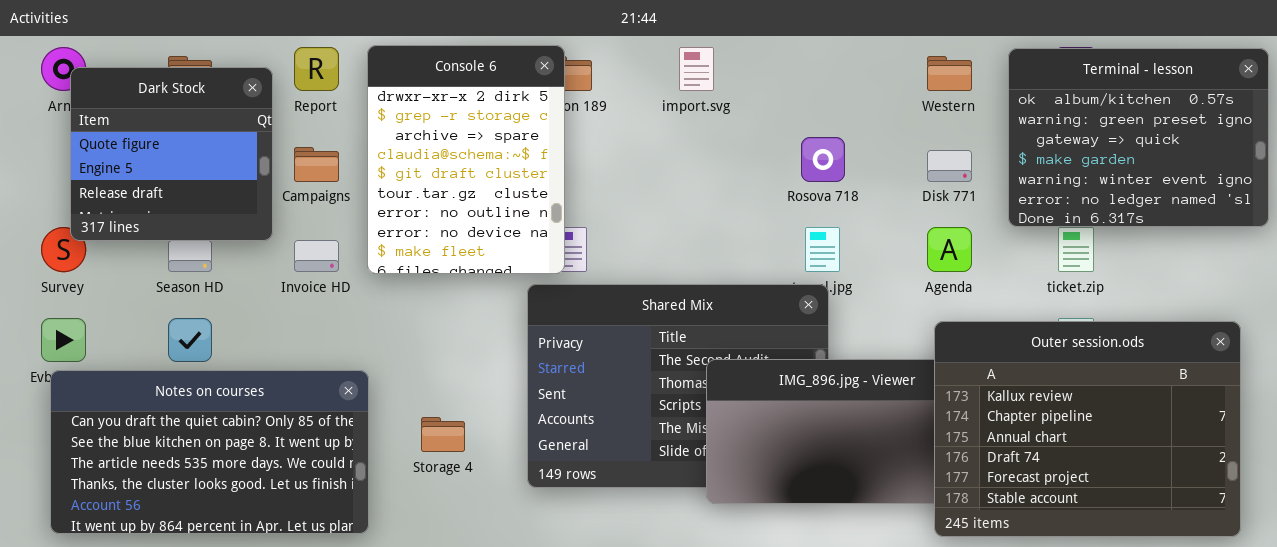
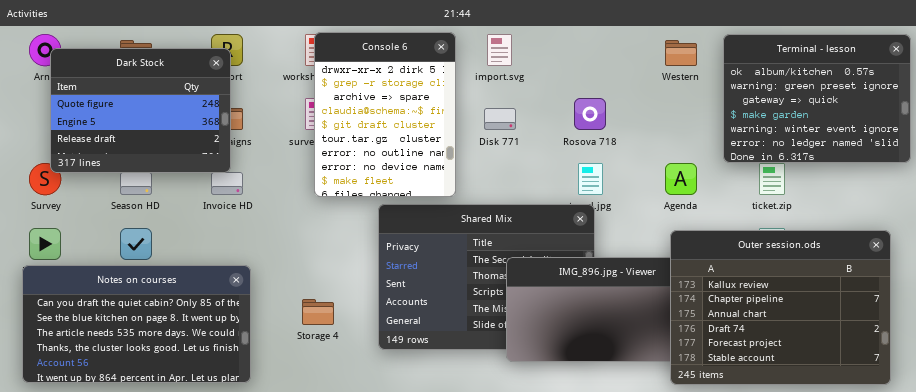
Console 6: [367,45,565,274] -> [314,32,456,197], moved
Dark Stock: [70,67,273,241] -> [50,48,231,173], resized
Disk 771: [927,150,972,182] -> [484,108,516,130], moved
Notes on courses: [50,370,369,534] -> [22,265,251,383], moved

